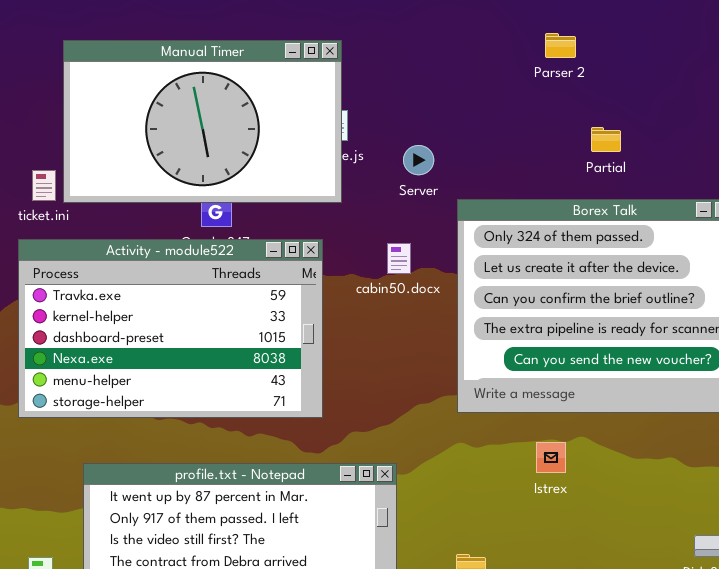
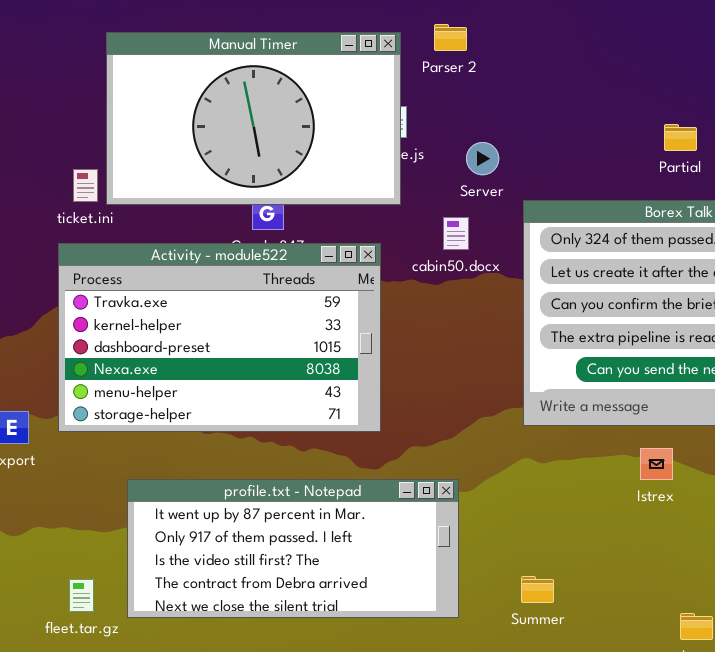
Parser 2: [545,33,576,58] -> [434,24,467,51], moved
cabin50.docx: [387,243,411,274] -> [443,217,469,250], moved
Istrex: [536,442,566,473] -> [640,448,673,480], moved

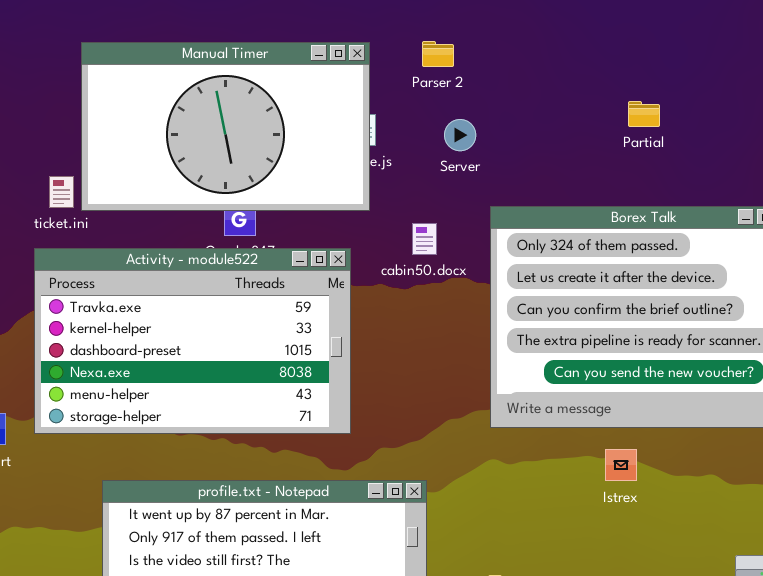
Parser 2: [434,24,467,51] -> [422,41,454,67], moved
Partial: [664,124,697,151] -> [628,101,660,127], moved
Server: [466,142,499,175] -> [444,119,476,151], moved

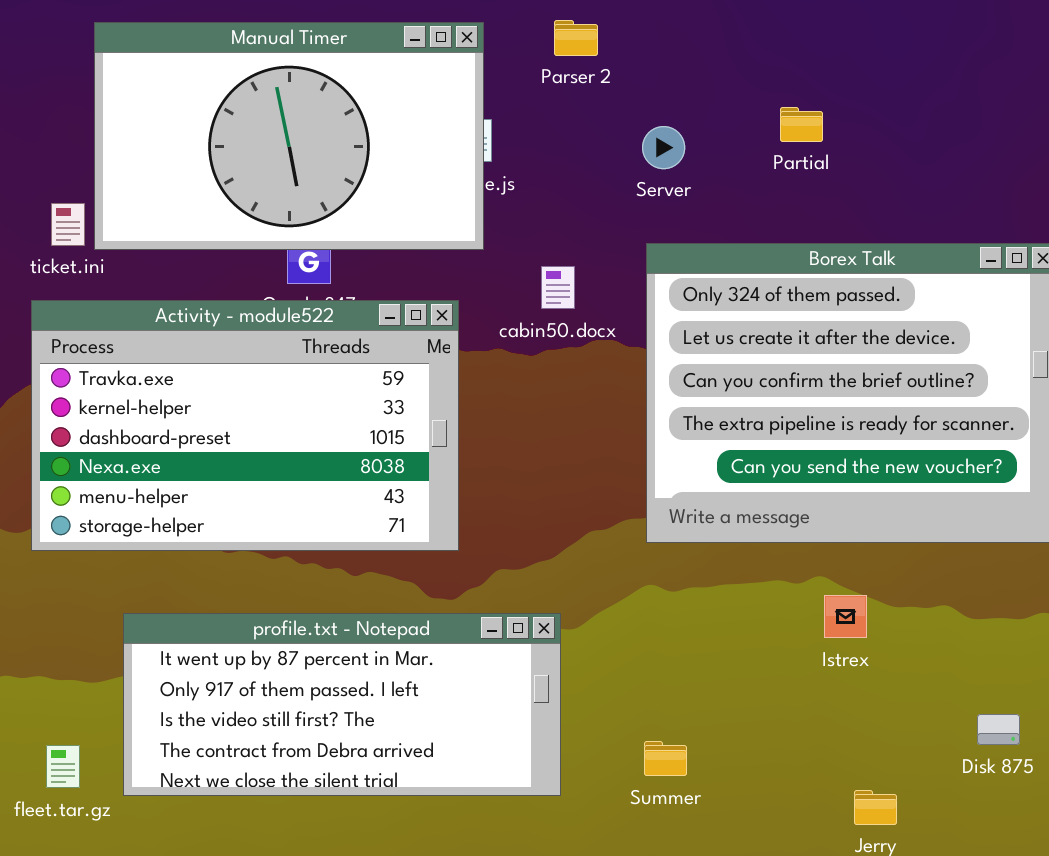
Partial: [628,101,660,127] -> [780,107,823,142], moved
Server: [444,119,476,151] -> [642,126,685,169], moved
Istrex: [605,449,637,481] -> [824,595,867,638], moved

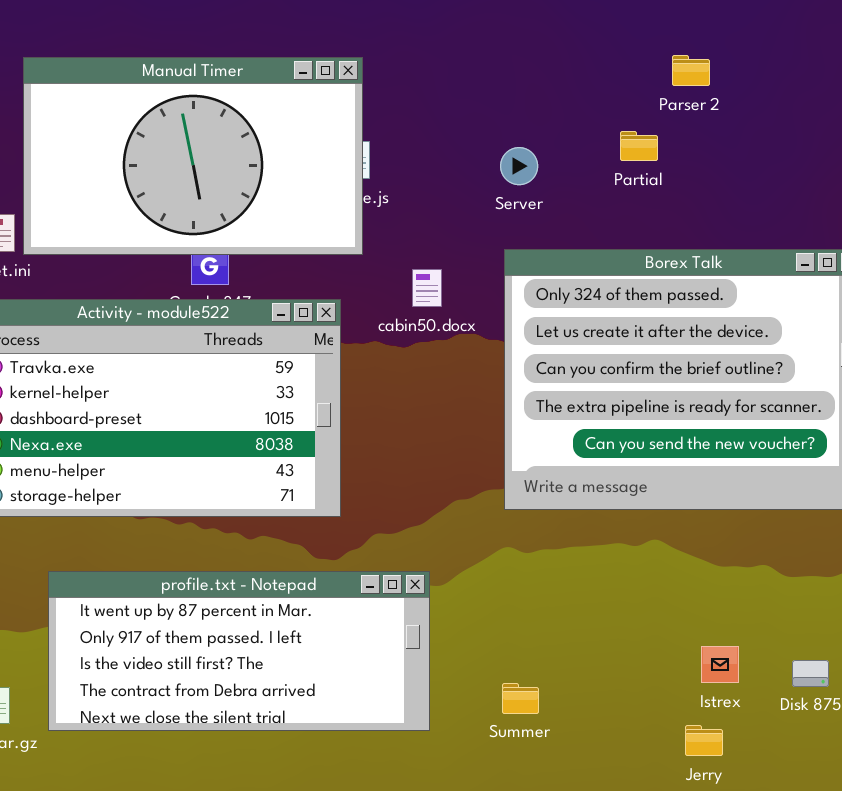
Parser 2: [554,20,598,56] -> [672,55,710,86], moved
Istrex: [824,595,867,638] -> [701,646,739,683], moved

